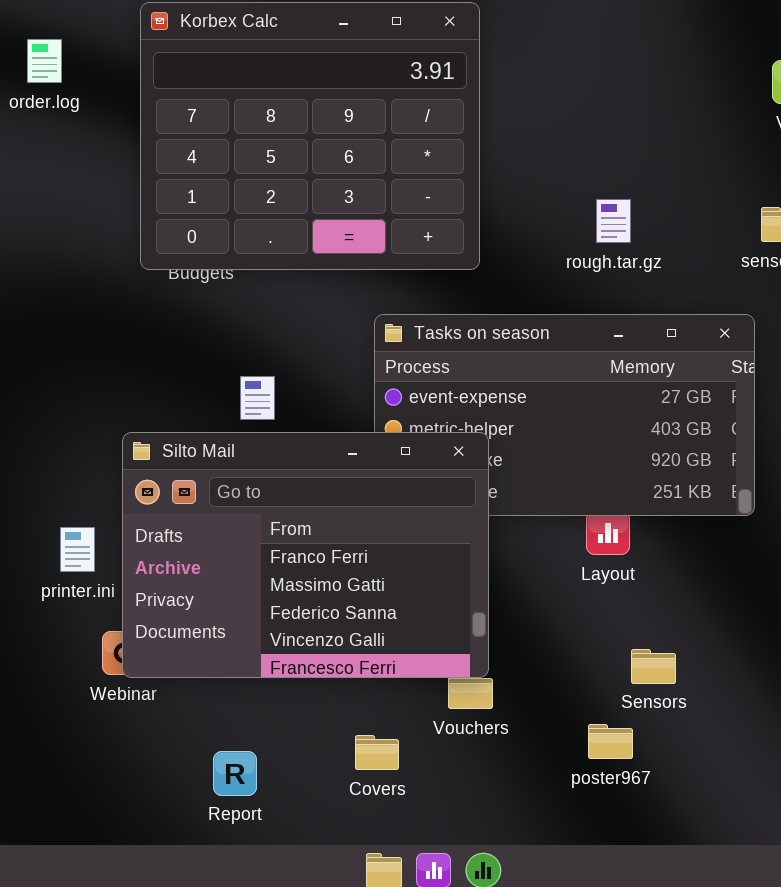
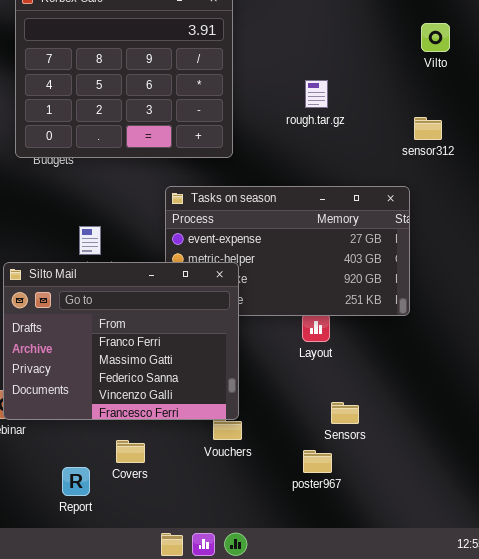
rough.tar.gz: [596,199,631,243] -> [305,80,328,108], moved
Covers: [355,735,399,770] -> [116,440,145,463], moved

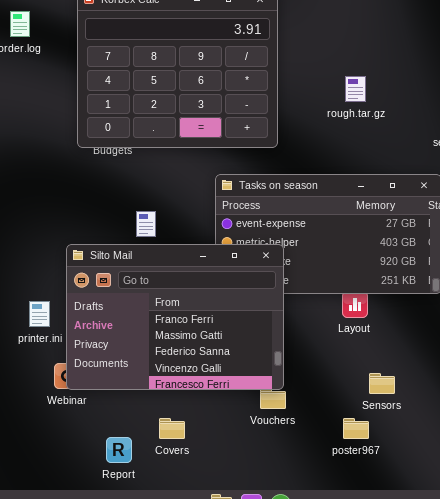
Covers: [116,440,145,463] -> [159,418,185,439], moved
Report: [62,467,90,496] -> [106,437,132,463], moved

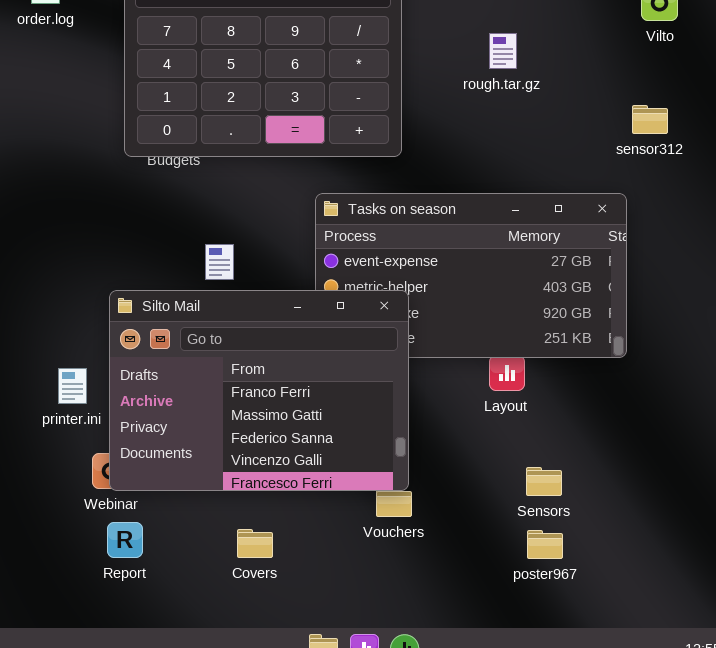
rough.tar.gz: [345,76,366,102] -> [489,33,517,69], moved
poster967: [343,418,369,439] -> [527,530,563,559], moved
Report: [106,437,132,463] -> [107,522,143,558], moved

